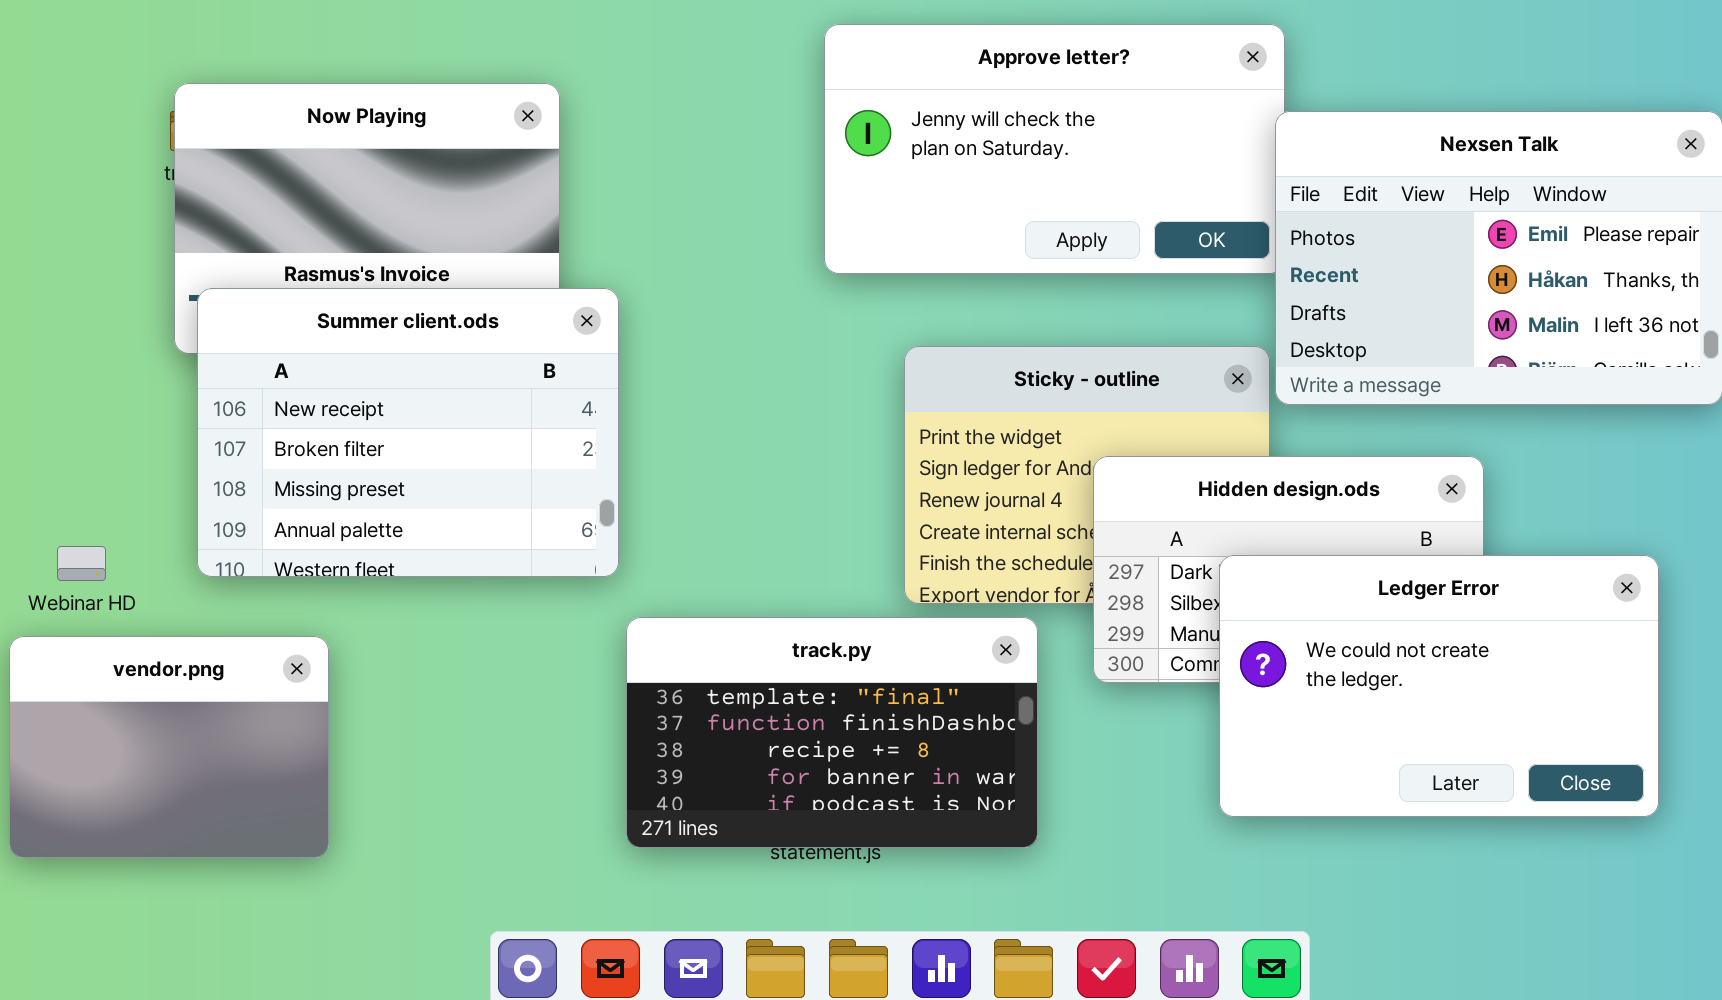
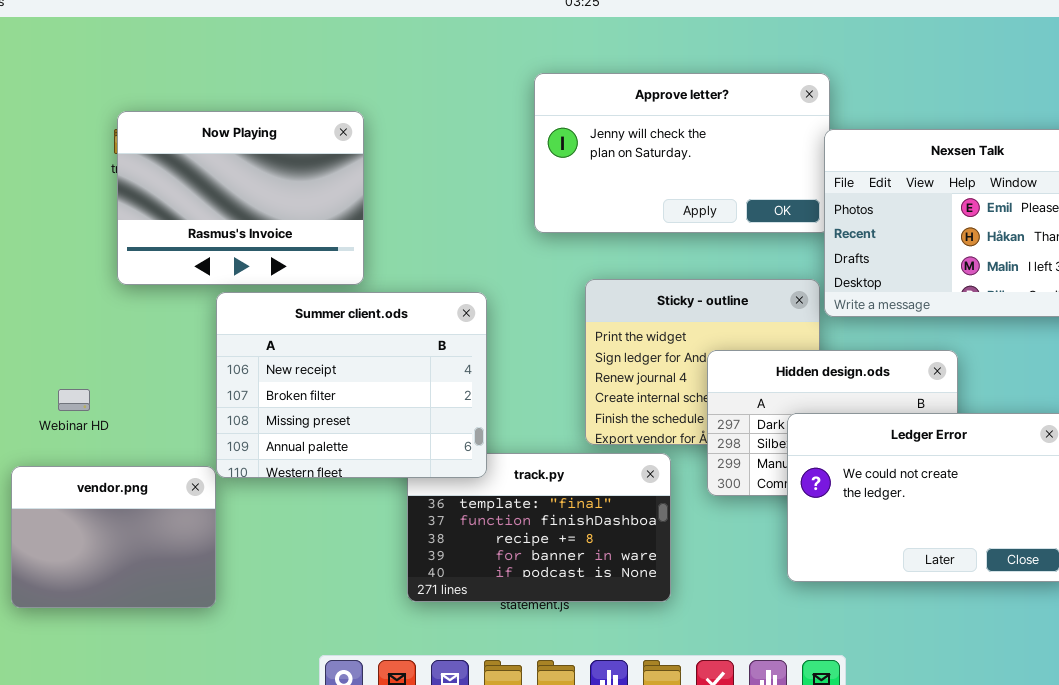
Summer client.ods: [197,288,619,577] -> [216,292,487,478], moved
Webinar HD: [57,546,106,581] -> [58,389,90,411], moved

